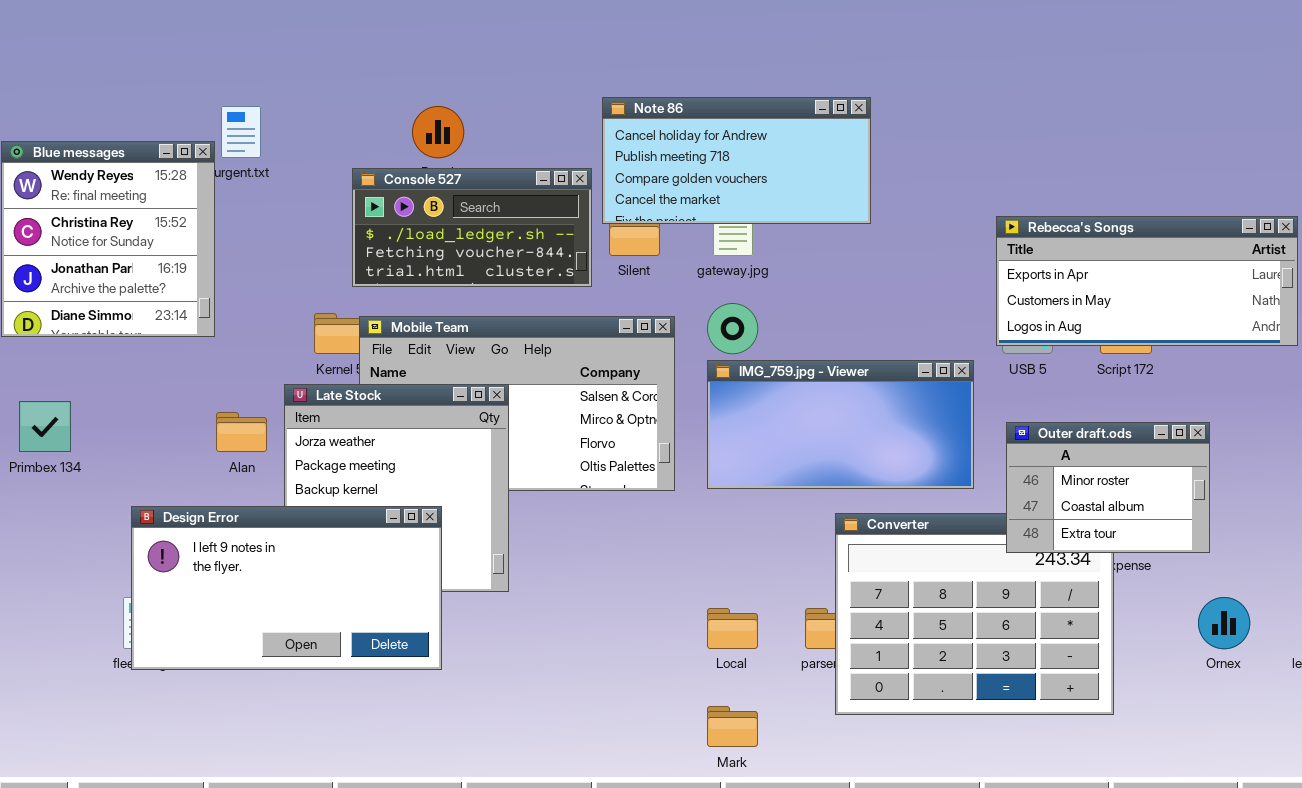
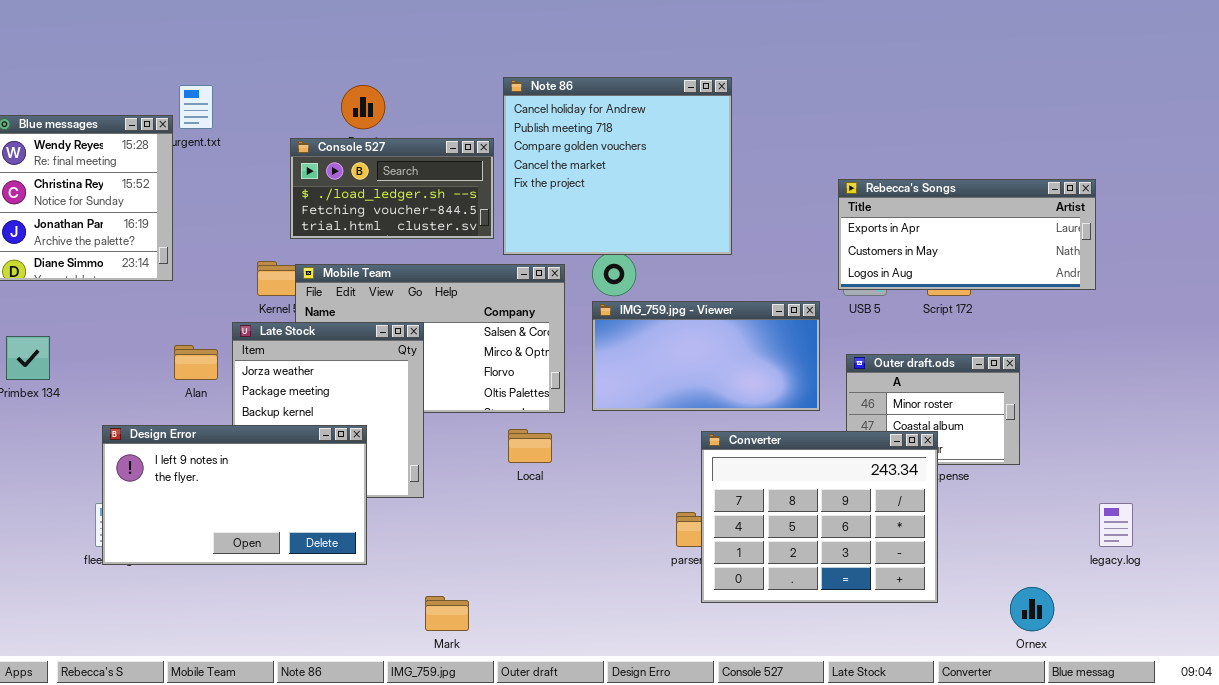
Note 86: [602,97,871,224] -> [503,77,732,255], resized
Converter: [835,513,1114,715] -> [701,431,938,603], raised
Ornex: [1198,597,1250,649] -> [1010,587,1054,631], moved
Local: [707,608,758,649] -> [508,429,552,463], moved
Mark: [707,706,758,747] -> [425,596,469,631], moved

